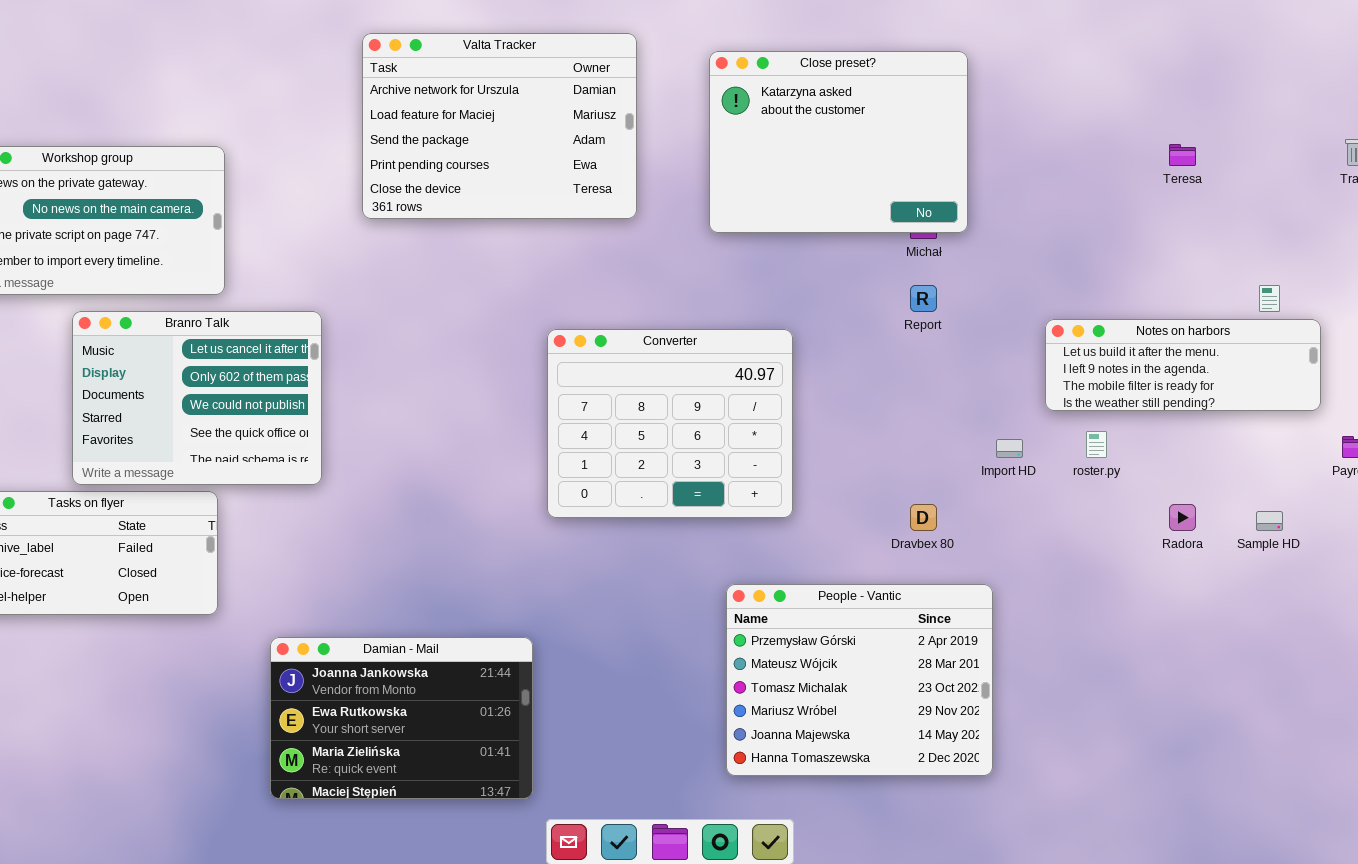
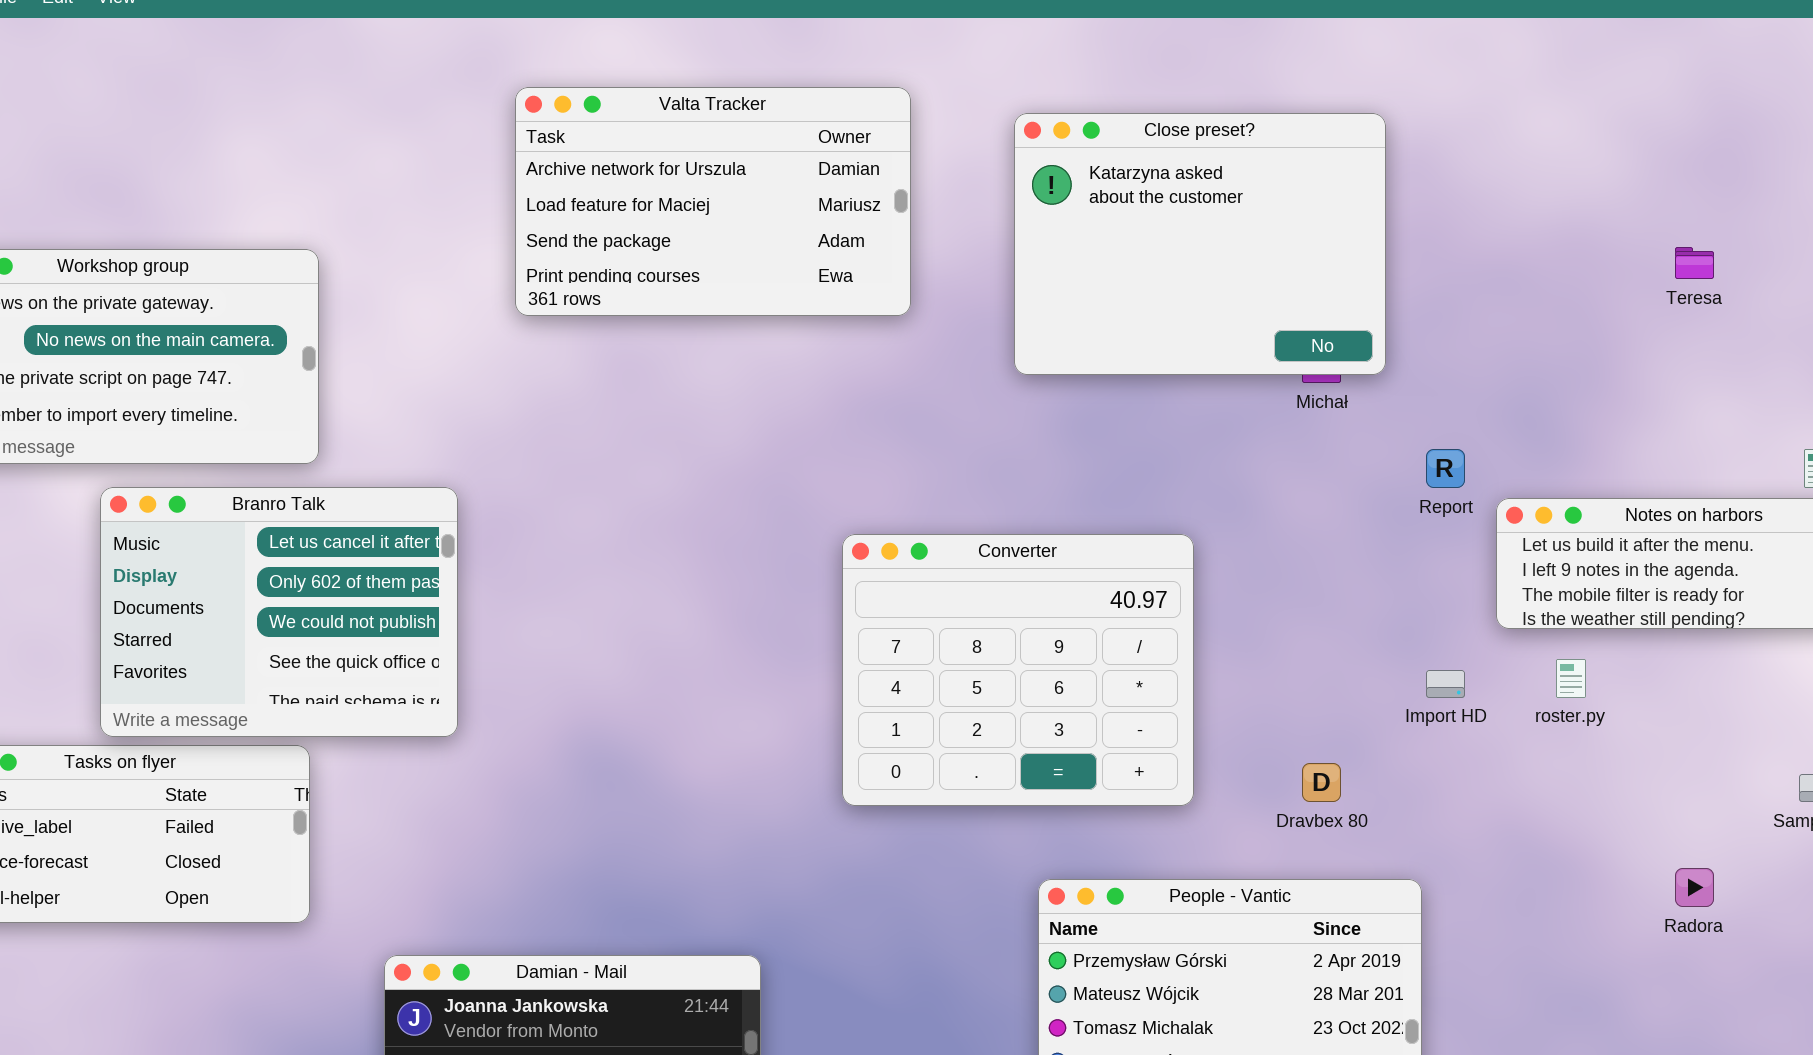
Valta Tracker: [362,33,637,219] -> [515,87,911,316], resized
Report: [910,285,937,312] -> [1426,449,1465,488], moved
Converter: [547,329,793,518] -> [842,534,1194,806], moved
Radora: [1169,504,1196,531] -> [1675,868,1714,907], moved

